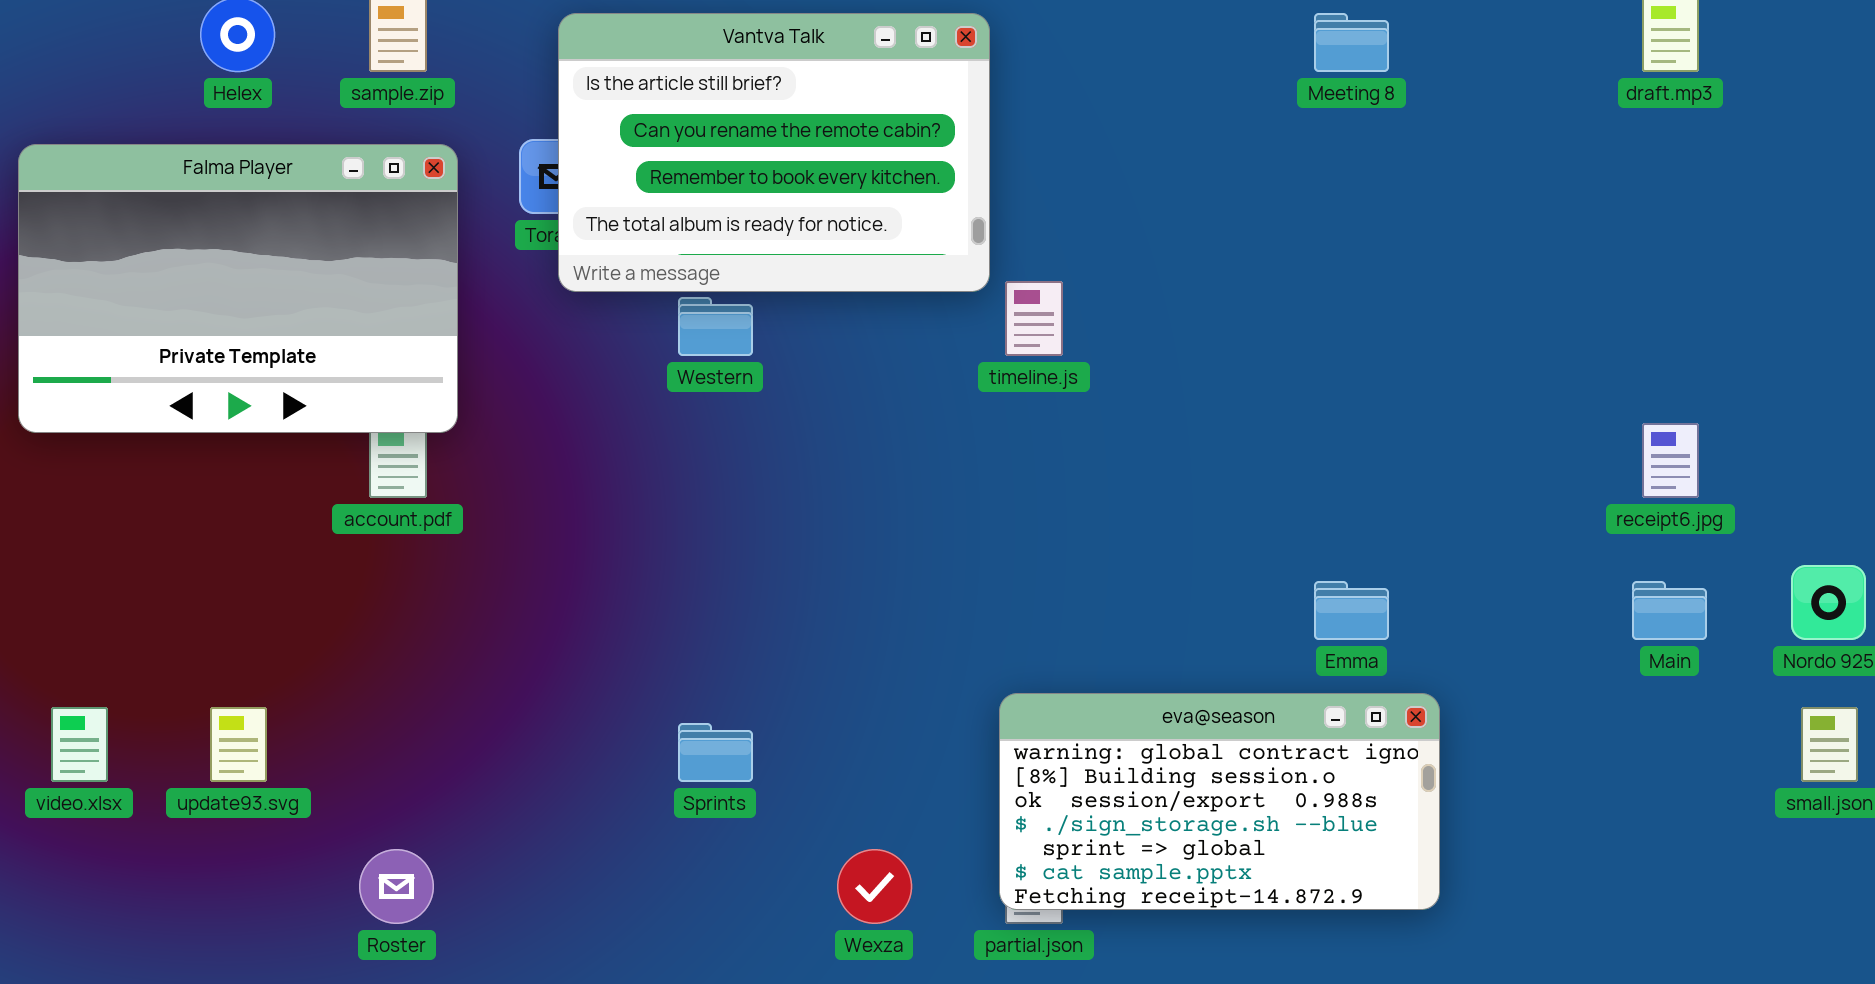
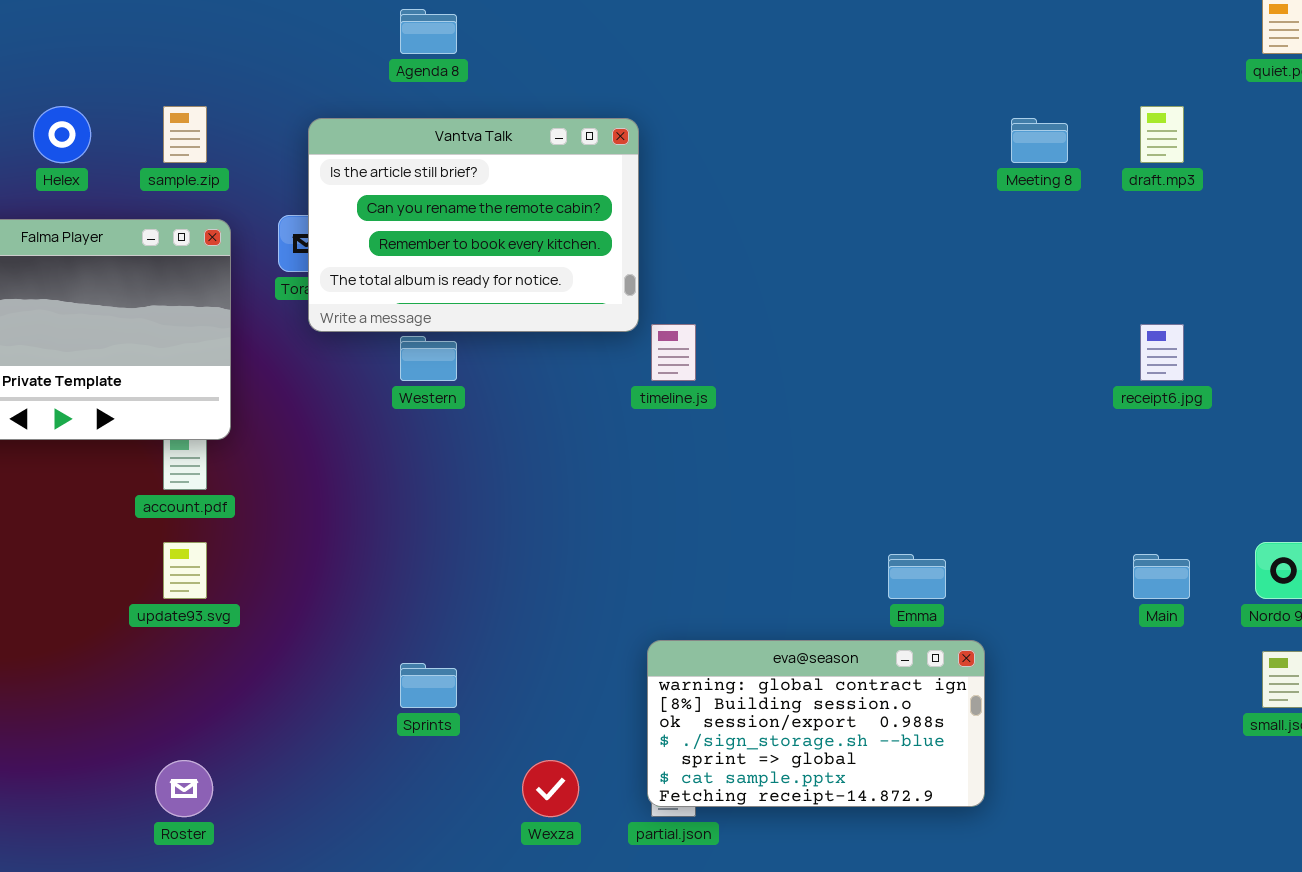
Meeting 8: [1314,13,1389,72] -> [1011,118,1068,163], moved
receipt6.jpg: [1642,423,1699,498] -> [1140,324,1184,381], moved
update93.svg: [210,707,267,782] -> [163,542,207,599], moved

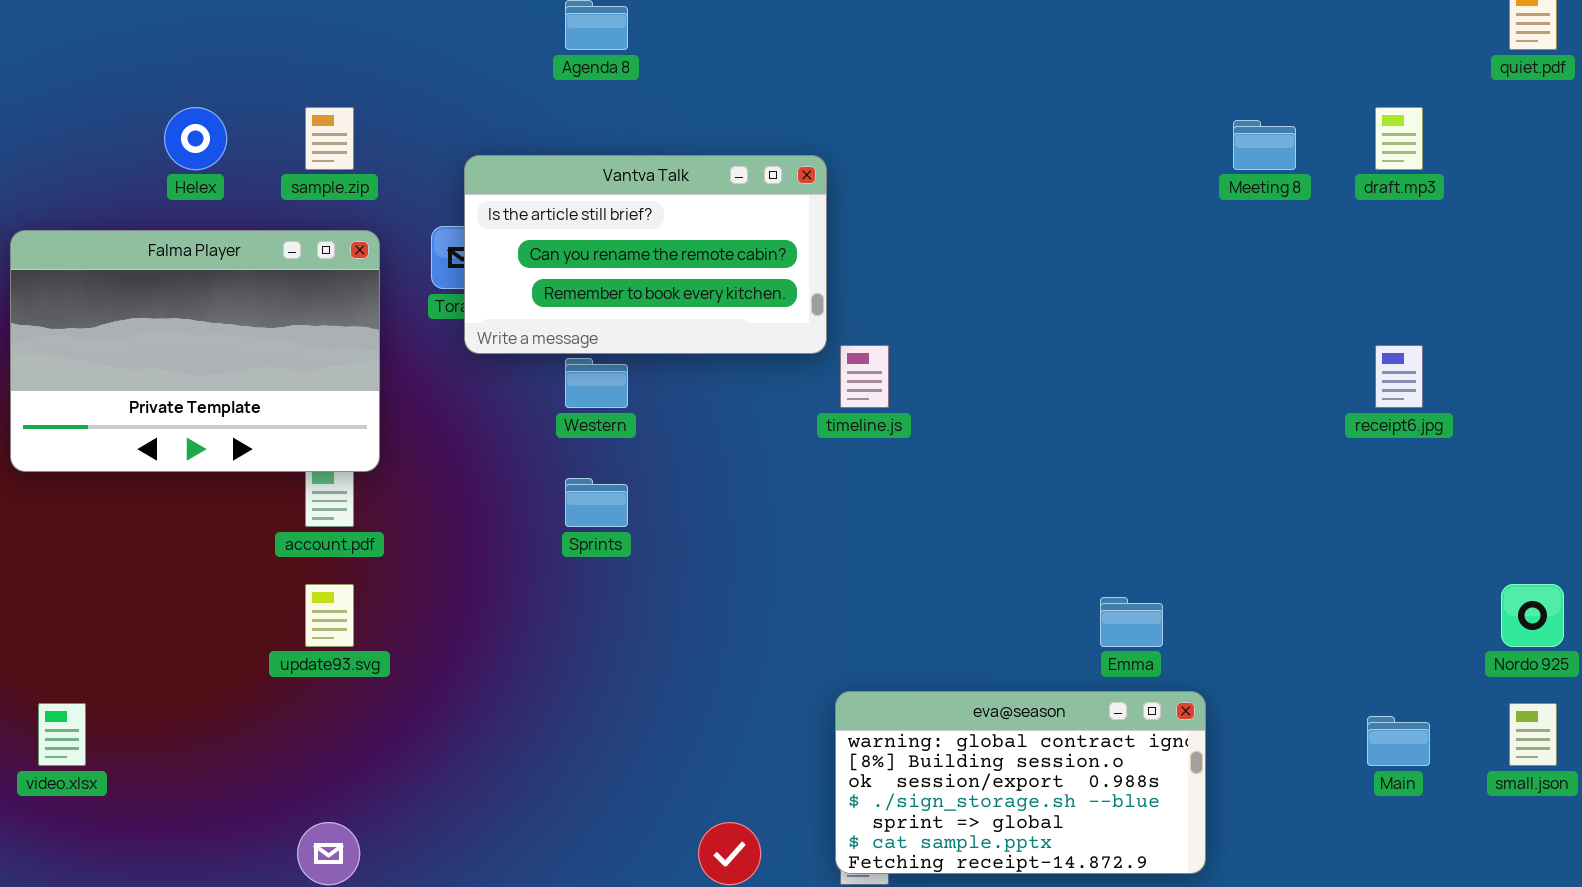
Vantva Talk: [308,118,639,332] -> [464,155,827,354], resized
Main: [1133,554,1190,599] -> [1367,716,1430,766], moved
Sprints: [400,663,457,708] -> [565,478,628,527], moved

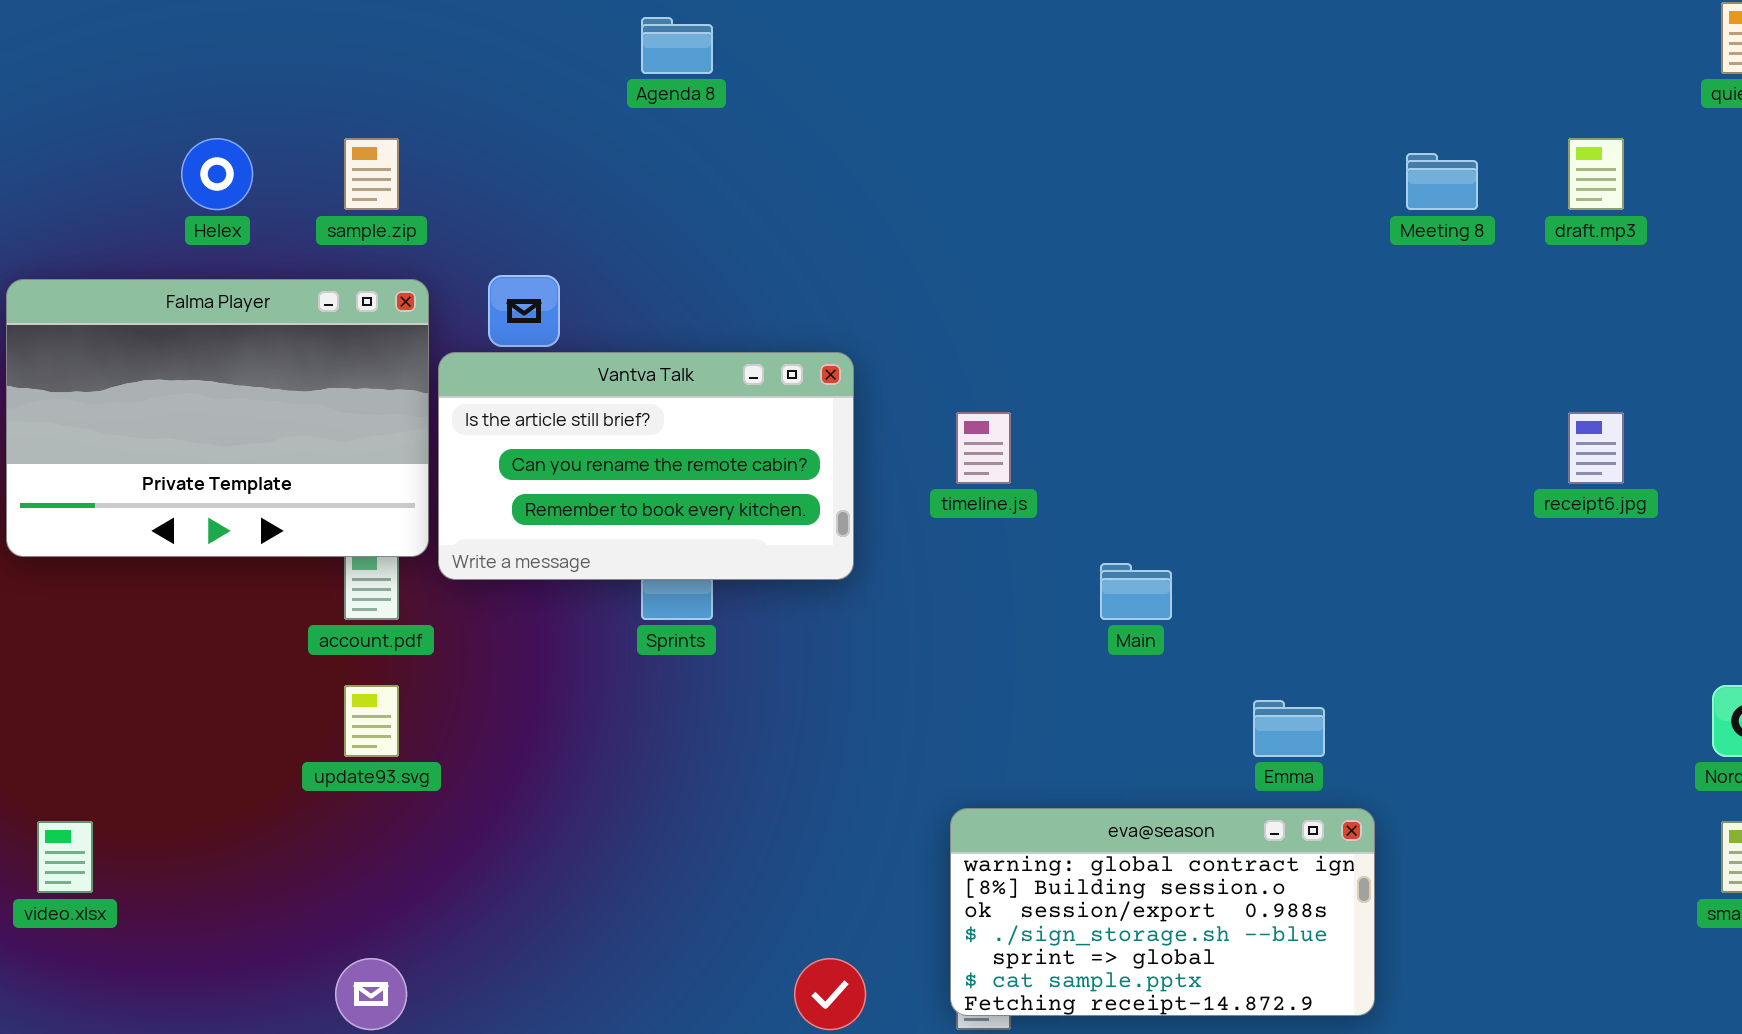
Vantva Talk: [464,155,827,354] -> [438,352,854,580], moved
Main: [1367,716,1430,766] -> [1100,563,1172,620], moved

